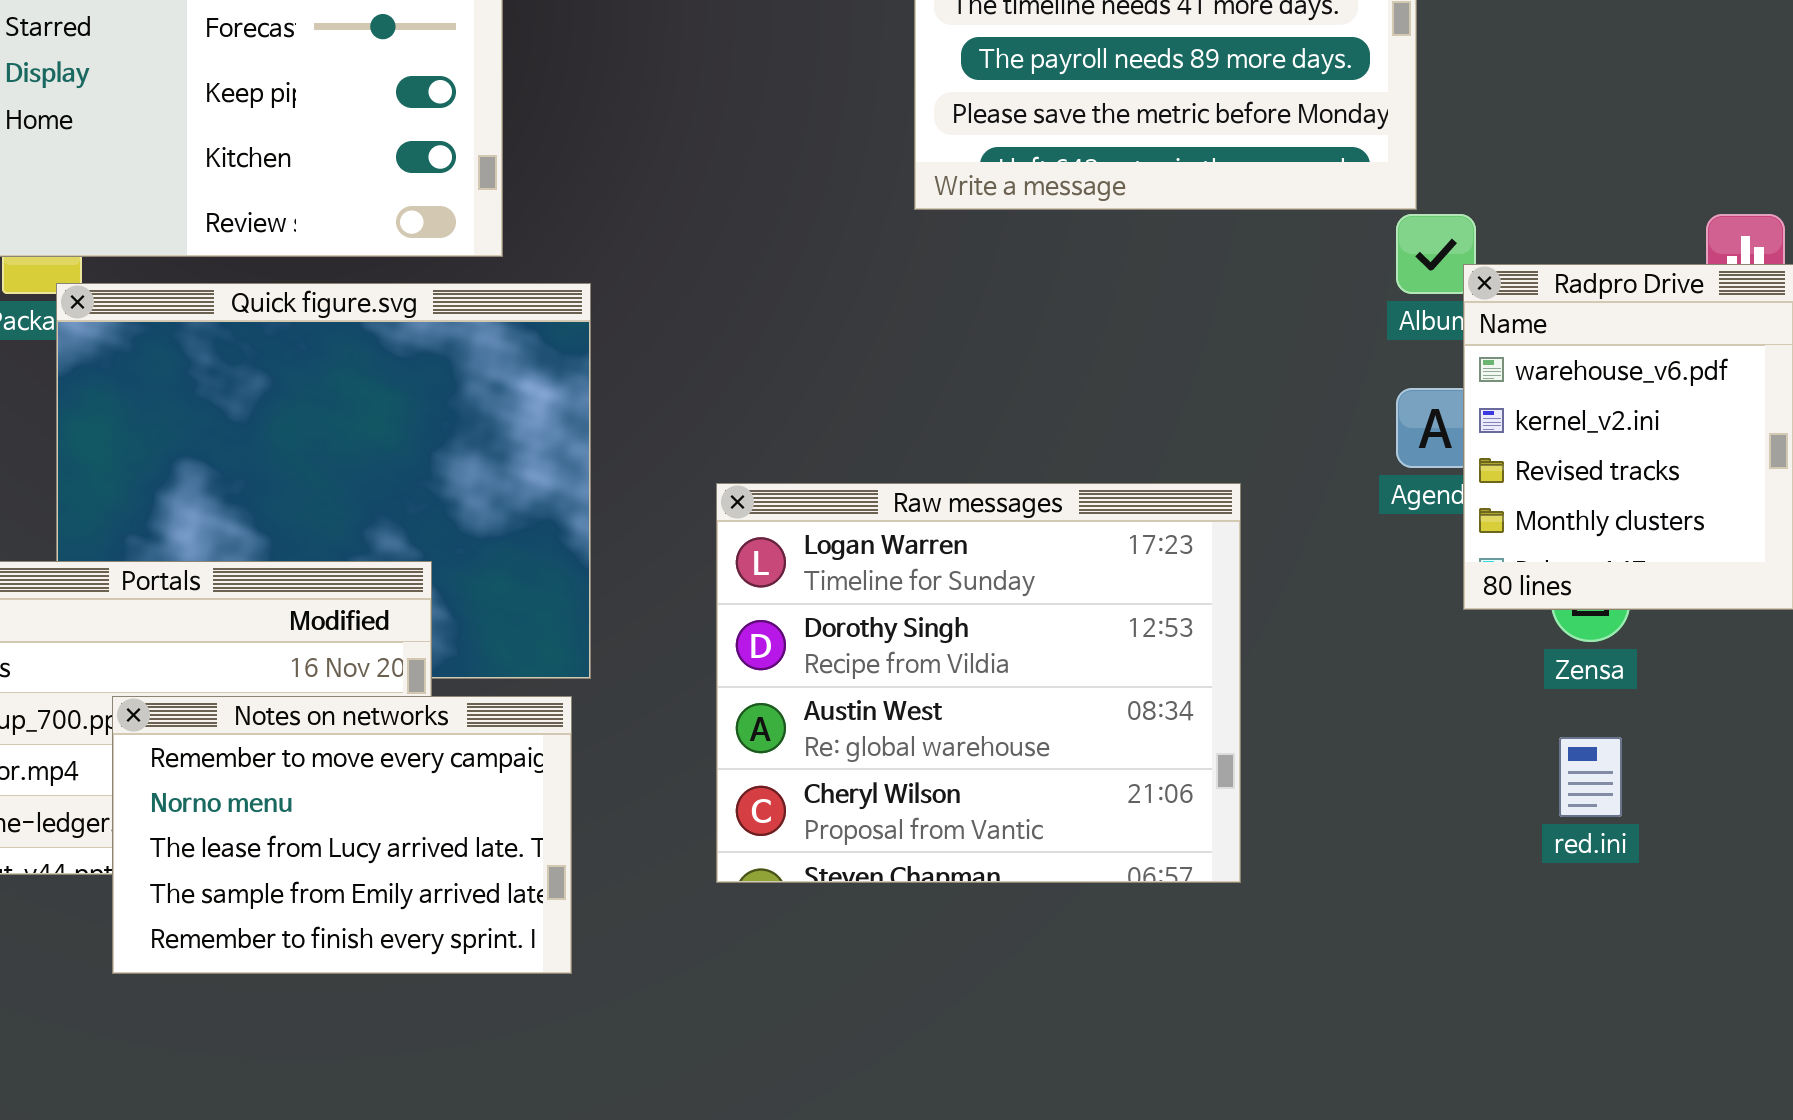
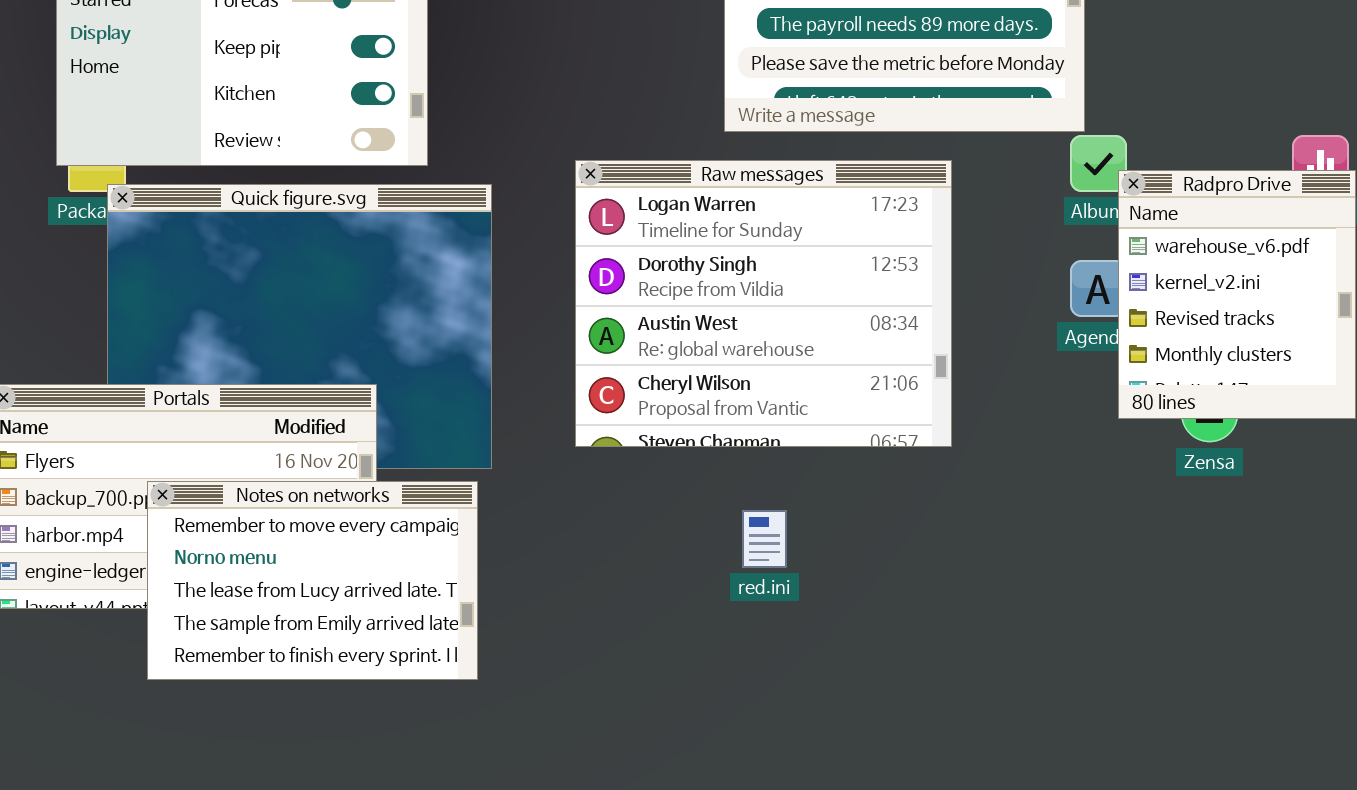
Raw messages: [716,483,1241,883] -> [575,160,952,447], moved
red.ini: [1559,737,1622,817] -> [742,510,787,568], moved

